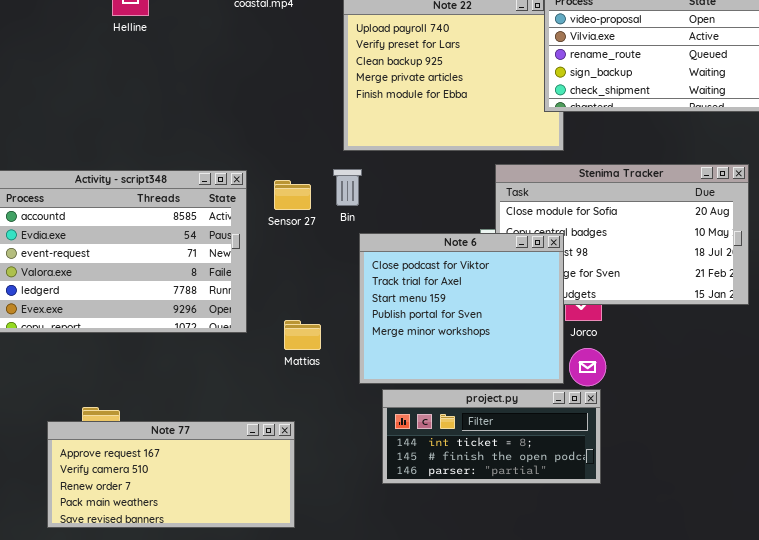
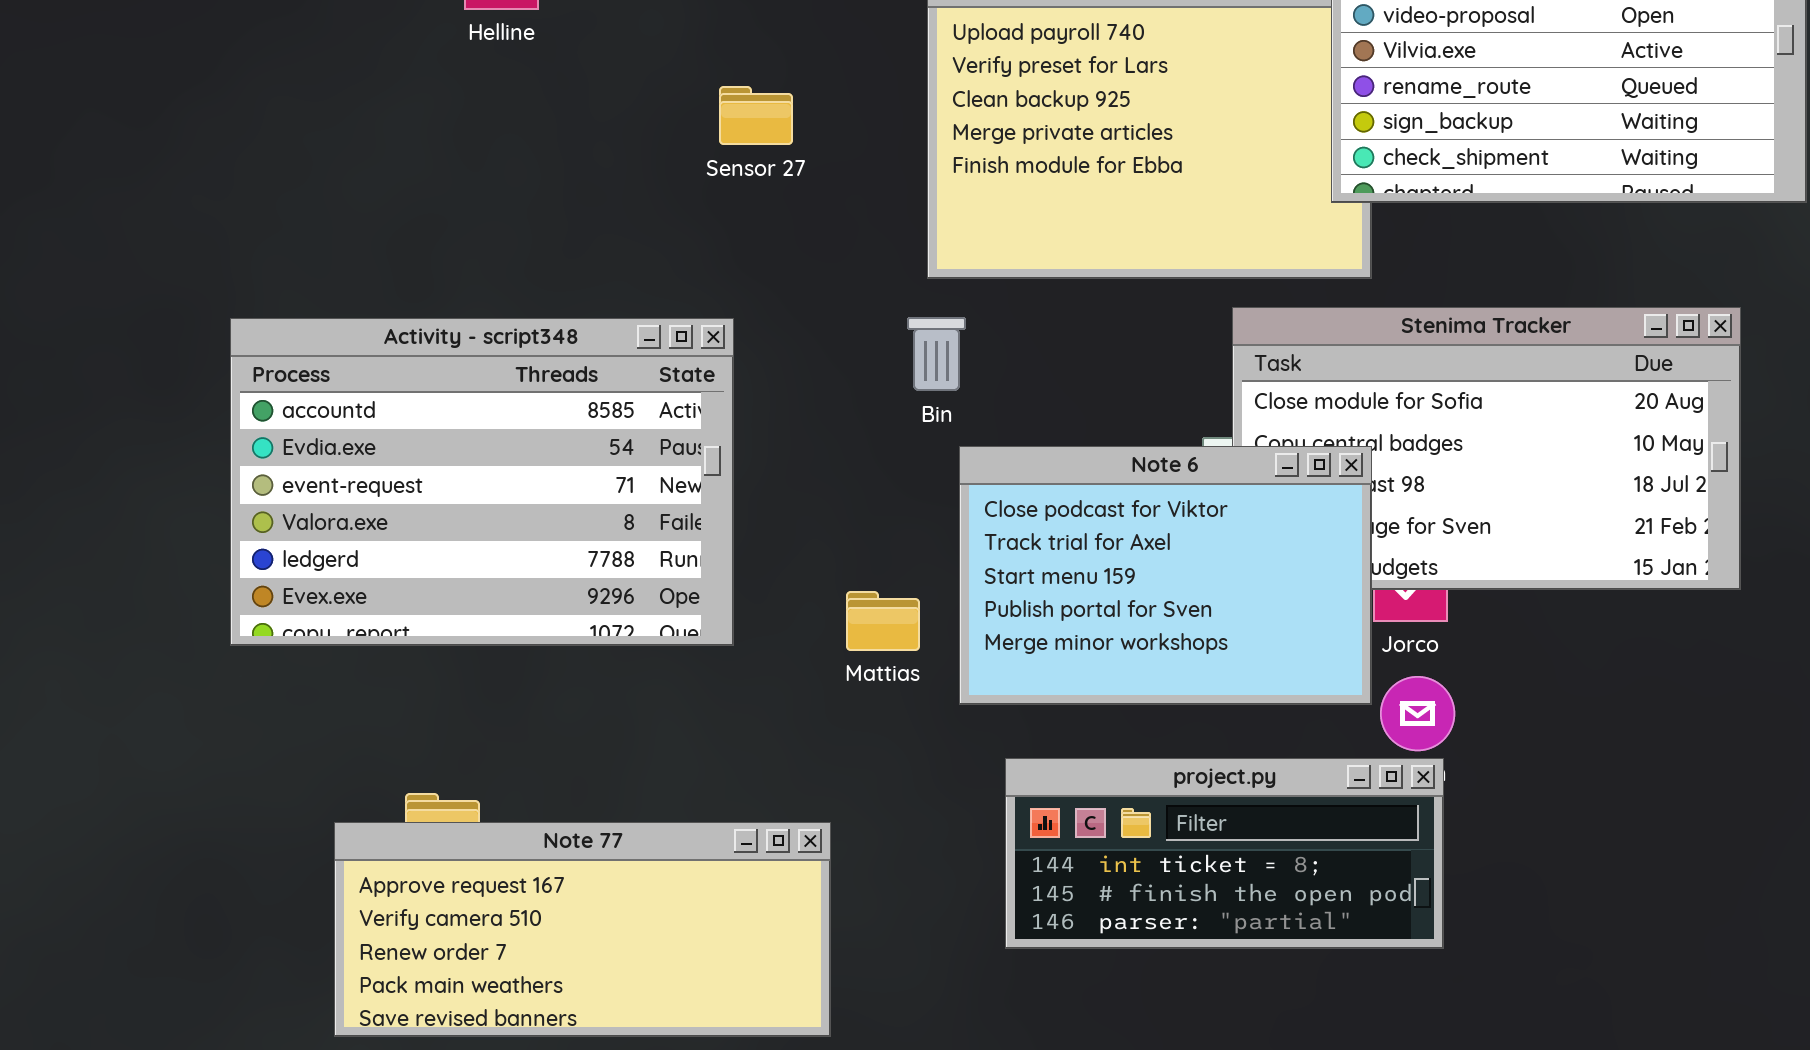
Sensor 27: [274,180,311,210] -> [719,86,793,145], moved
Note 6: [359,233,564,384] -> [959,446,1372,705], resized
Mattias: [284,320,321,350] -> [846,591,920,651], moved

